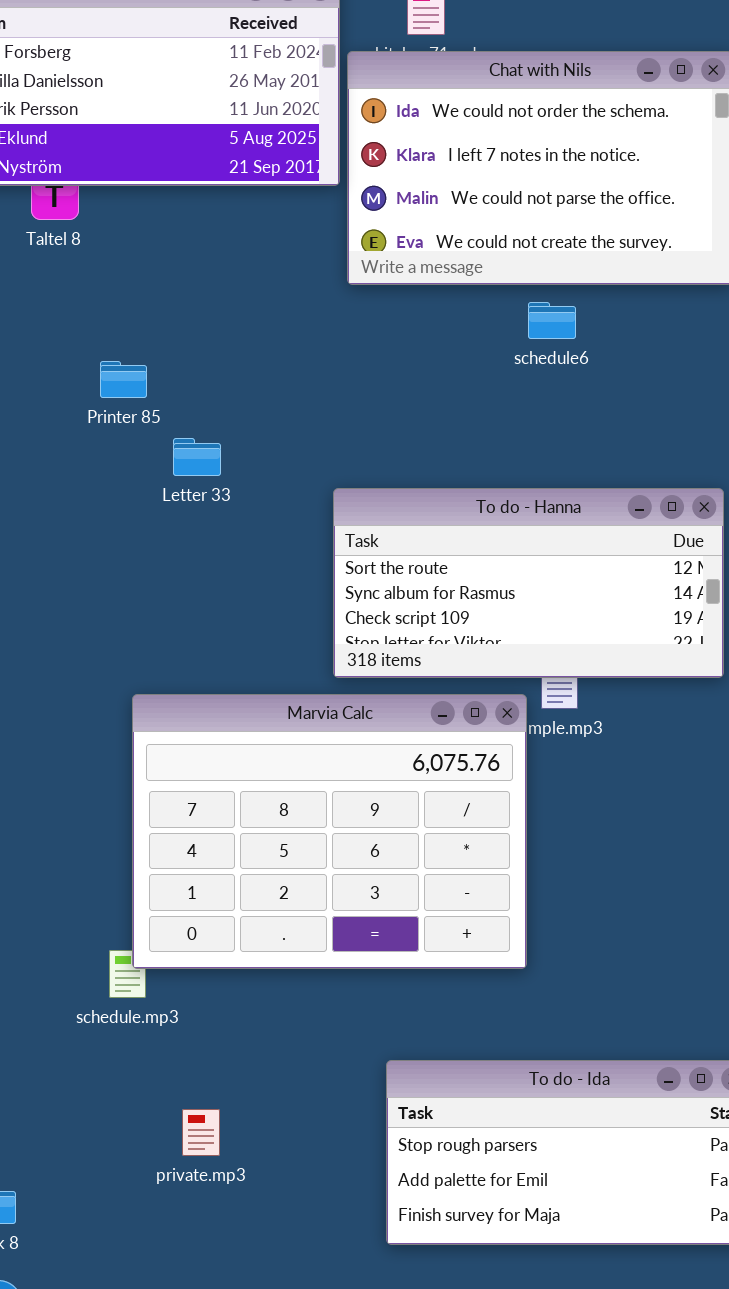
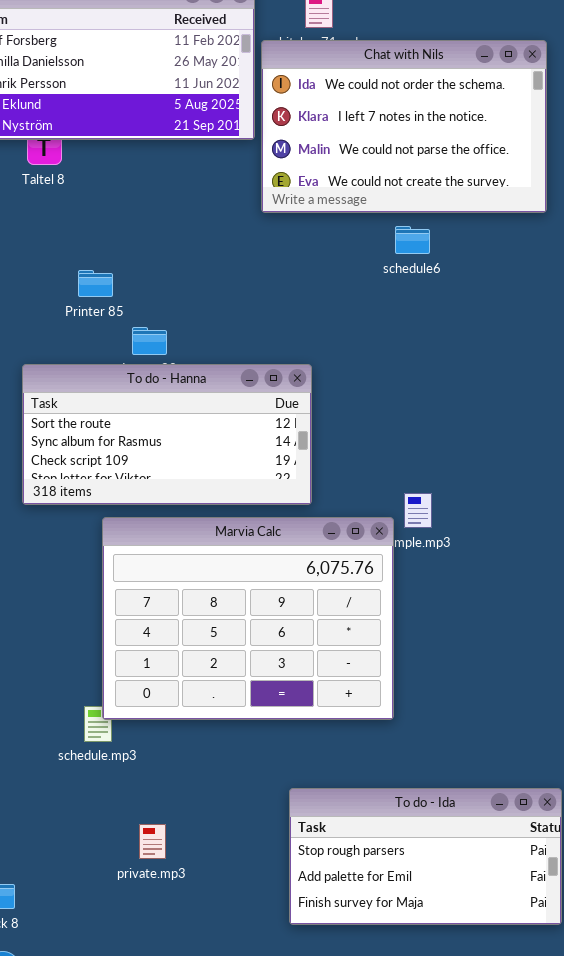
To do - Hanna: [333,488,724,678] -> [22,364,312,505], moved

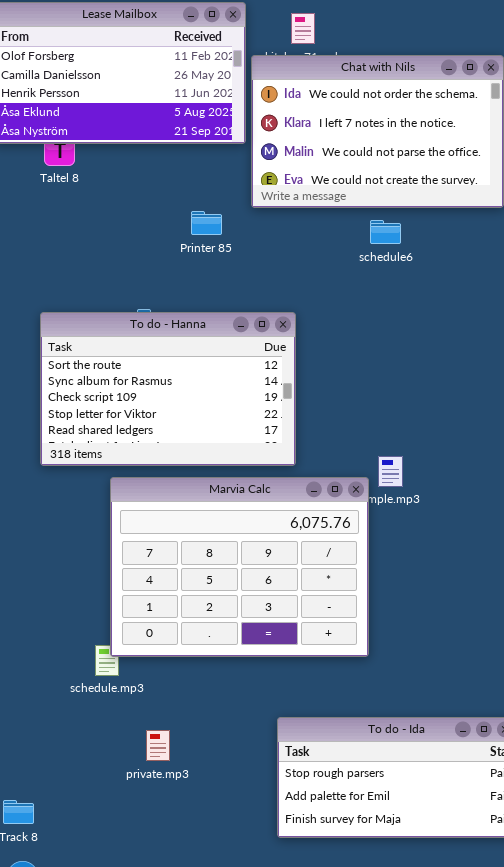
Printer 85: [78,270,113,297] -> [191,211,222,235], moved
To do - Hanna: [22,364,312,505] -> [40,312,296,466], resized
private.mp3: [139,824,166,859] -> [146,730,170,761], moved

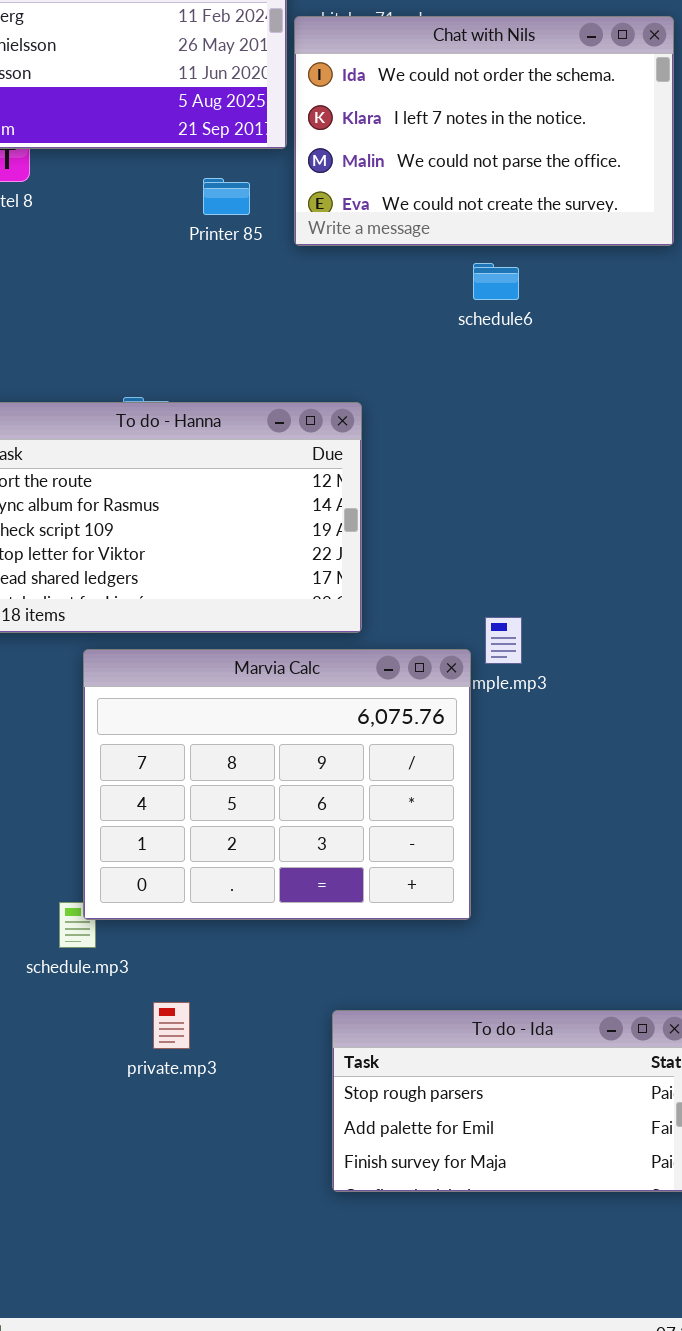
Printer 85: [191,211,222,235] -> [203,178,250,215], moved
private.mp3: [146,730,170,761] -> [153,1002,190,1049], moved

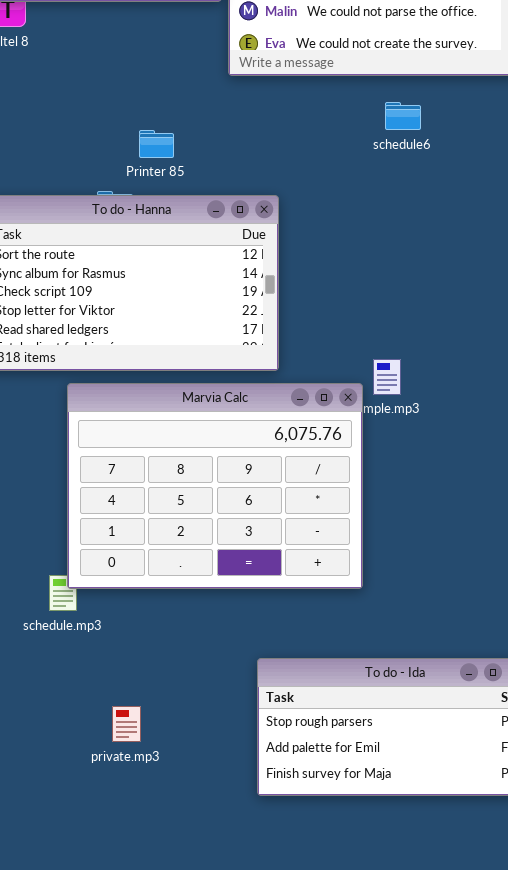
Printer 85: [203,178,250,215] -> [139,130,174,158], moved
schedule6: [473,263,519,300] -> [385,102,421,130], moved
private.mp3: [153,1002,190,1049] -> [112,706,141,742], moved

